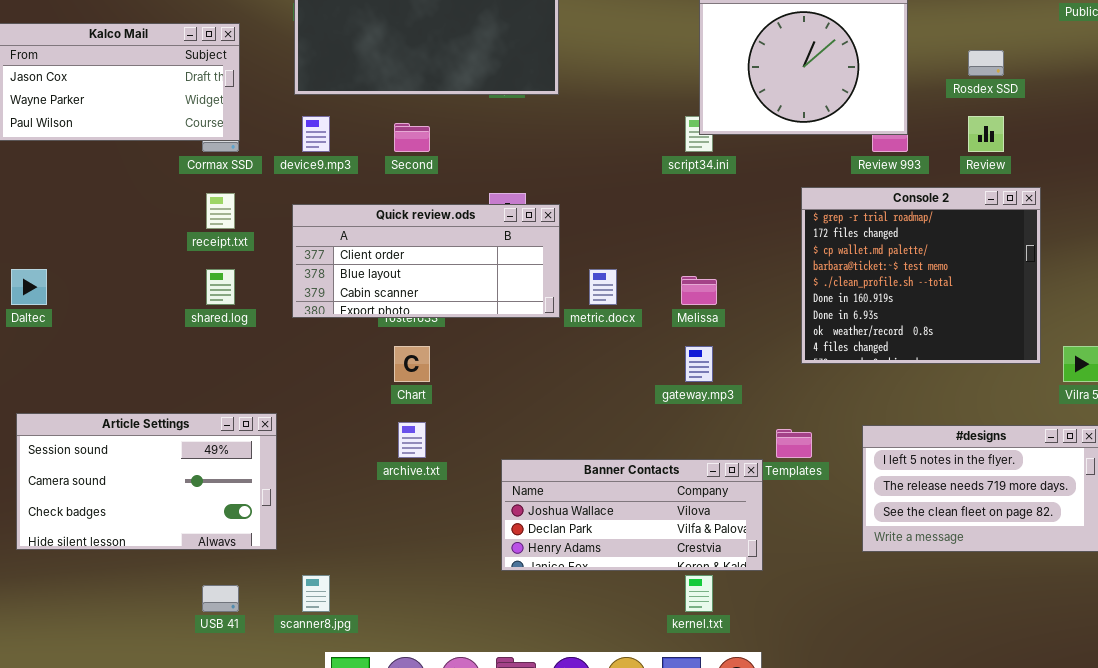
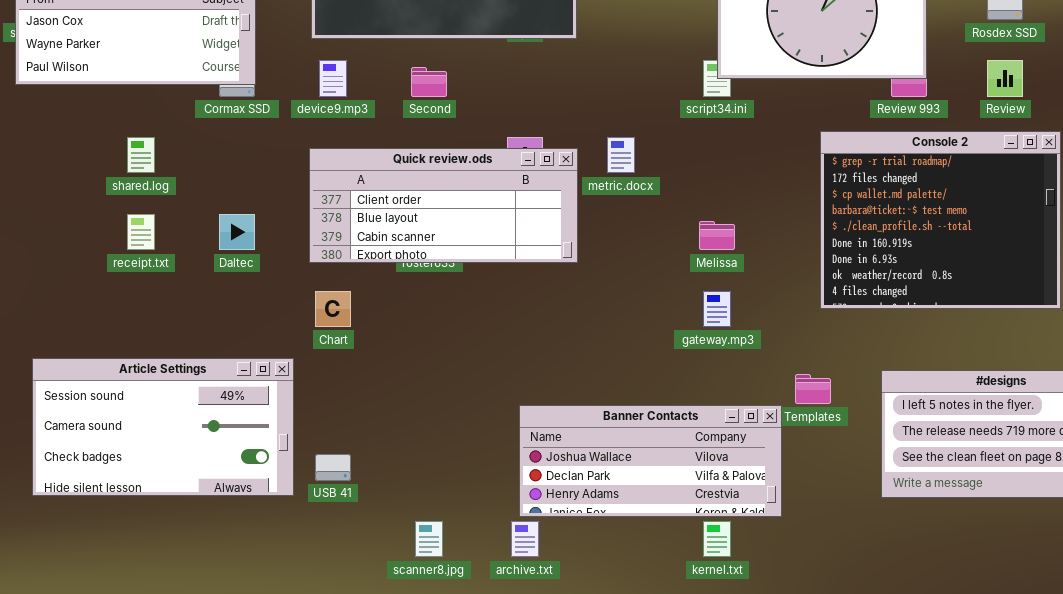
receipt.txt: [206,193,235,229] -> [127,214,155,250], moved
Daltec: [11,269,47,305] -> [219,214,255,250], moved
shared.log: [206,269,235,305] -> [127,137,155,173], moved
metric.docx: [589,269,617,305] -> [607,137,635,173], moved
Chart: [394,346,430,382] -> [315,291,351,327], moved
archive.txt: [398,422,426,458] -> [511,521,539,557], moved
scanner8.jpg: [302,575,330,612] -> [415,521,443,557], moved
USB 41: [202,585,239,612] -> [315,454,351,481], moved

